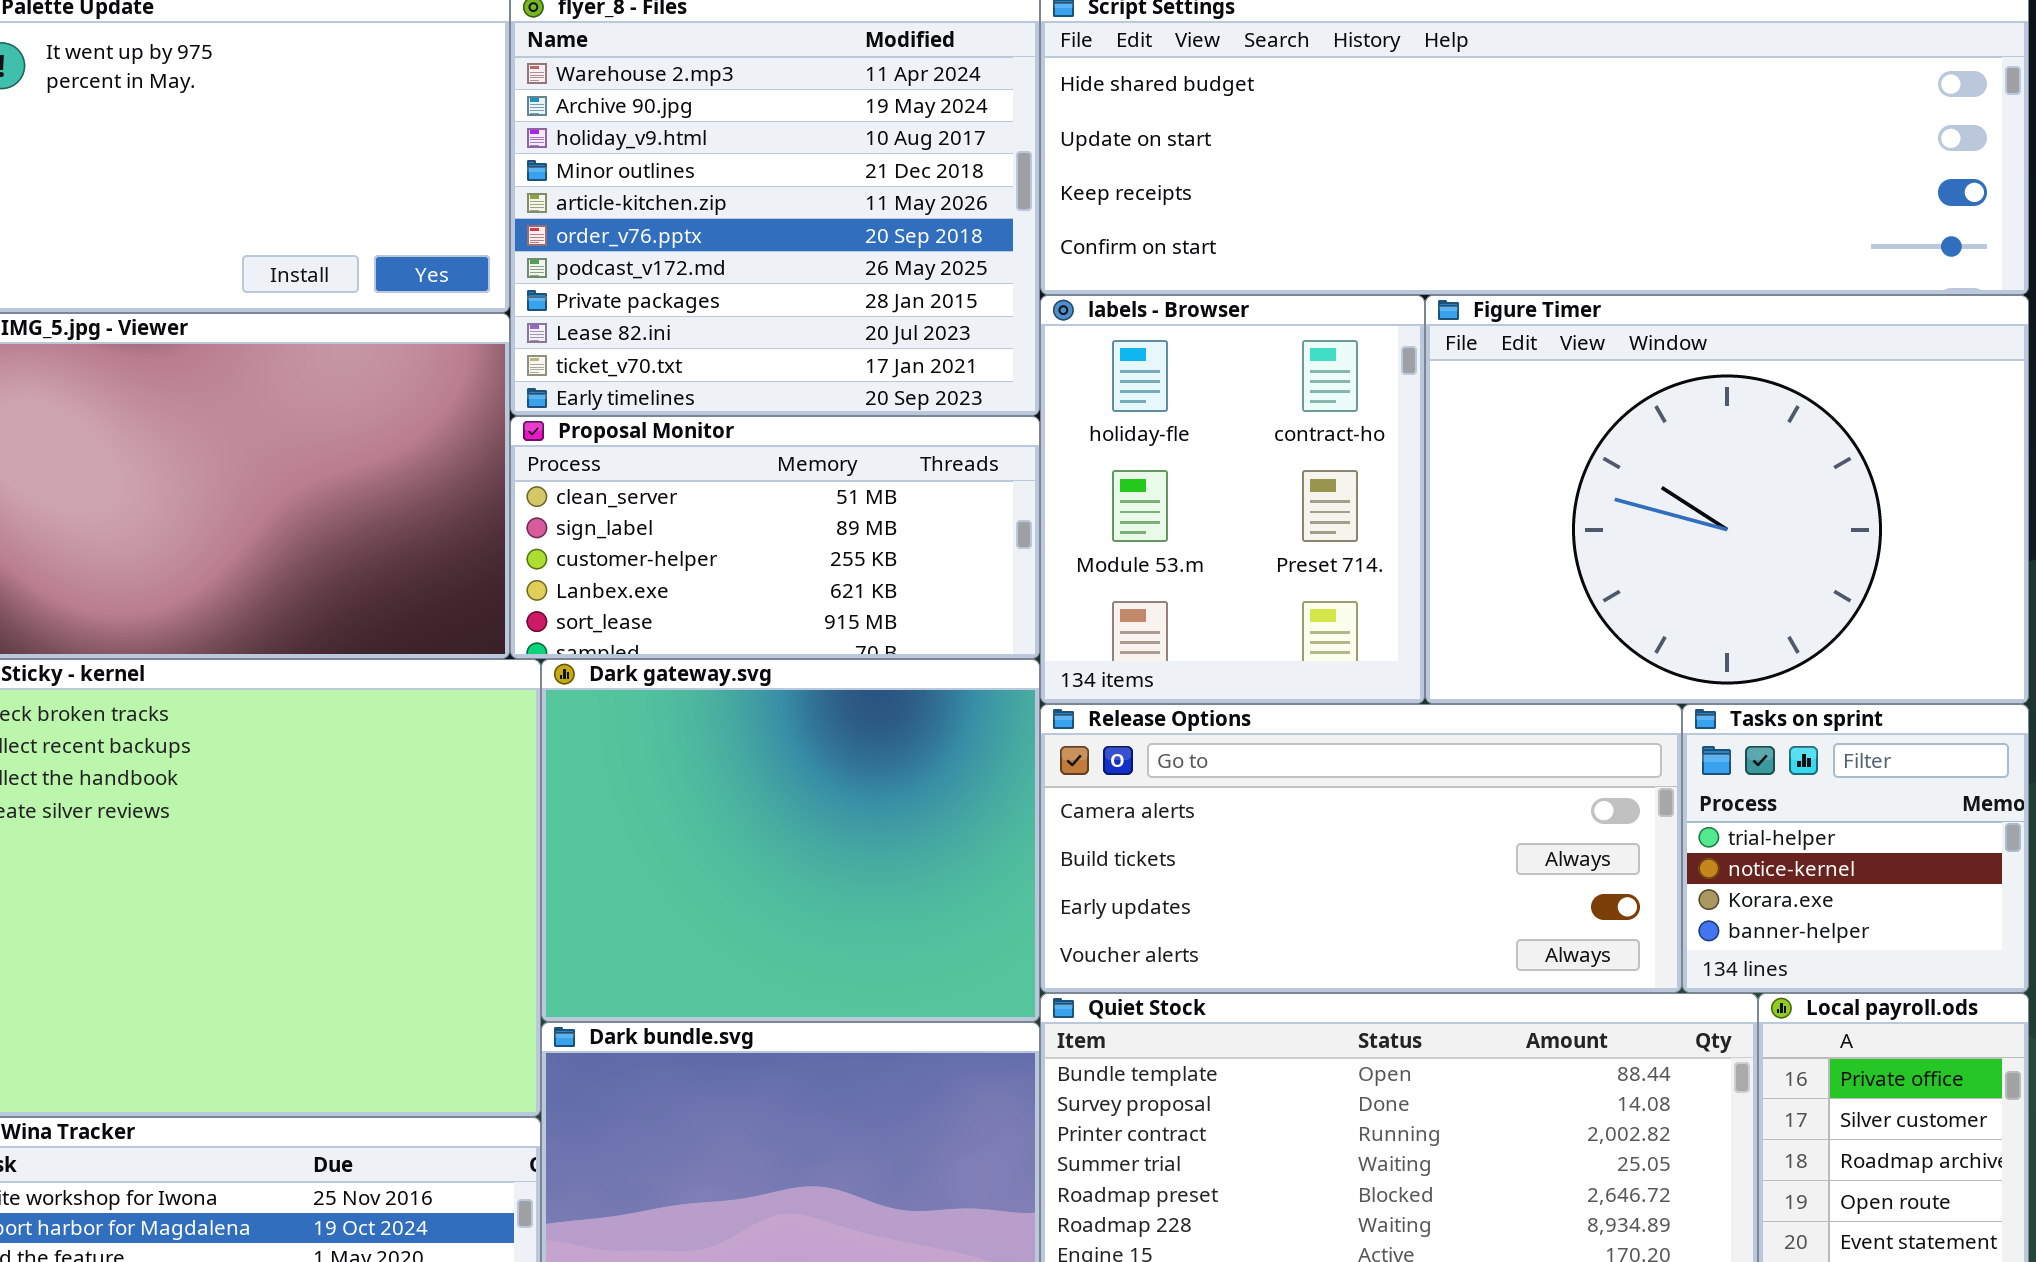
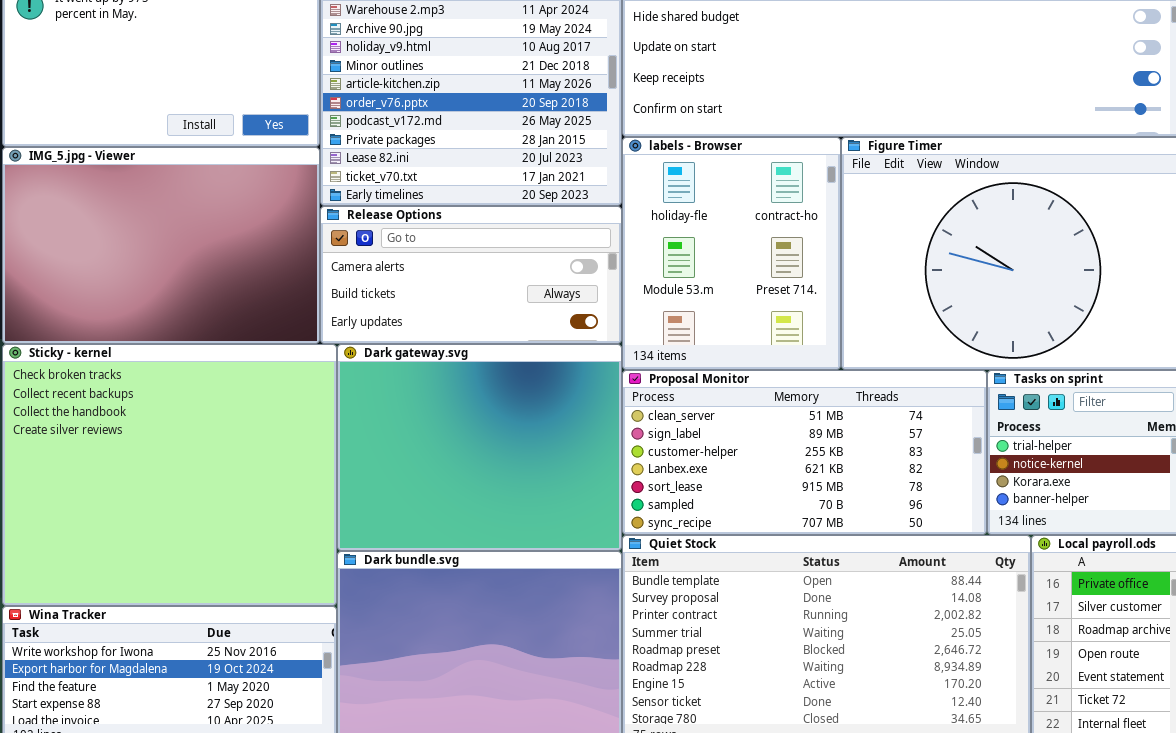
Proposal Monitor: [510,416,1040,659] -> [622,370,987,535], moved, resized
Release Options: [1040,704,1682,993] -> [320,206,622,344], moved, resized

